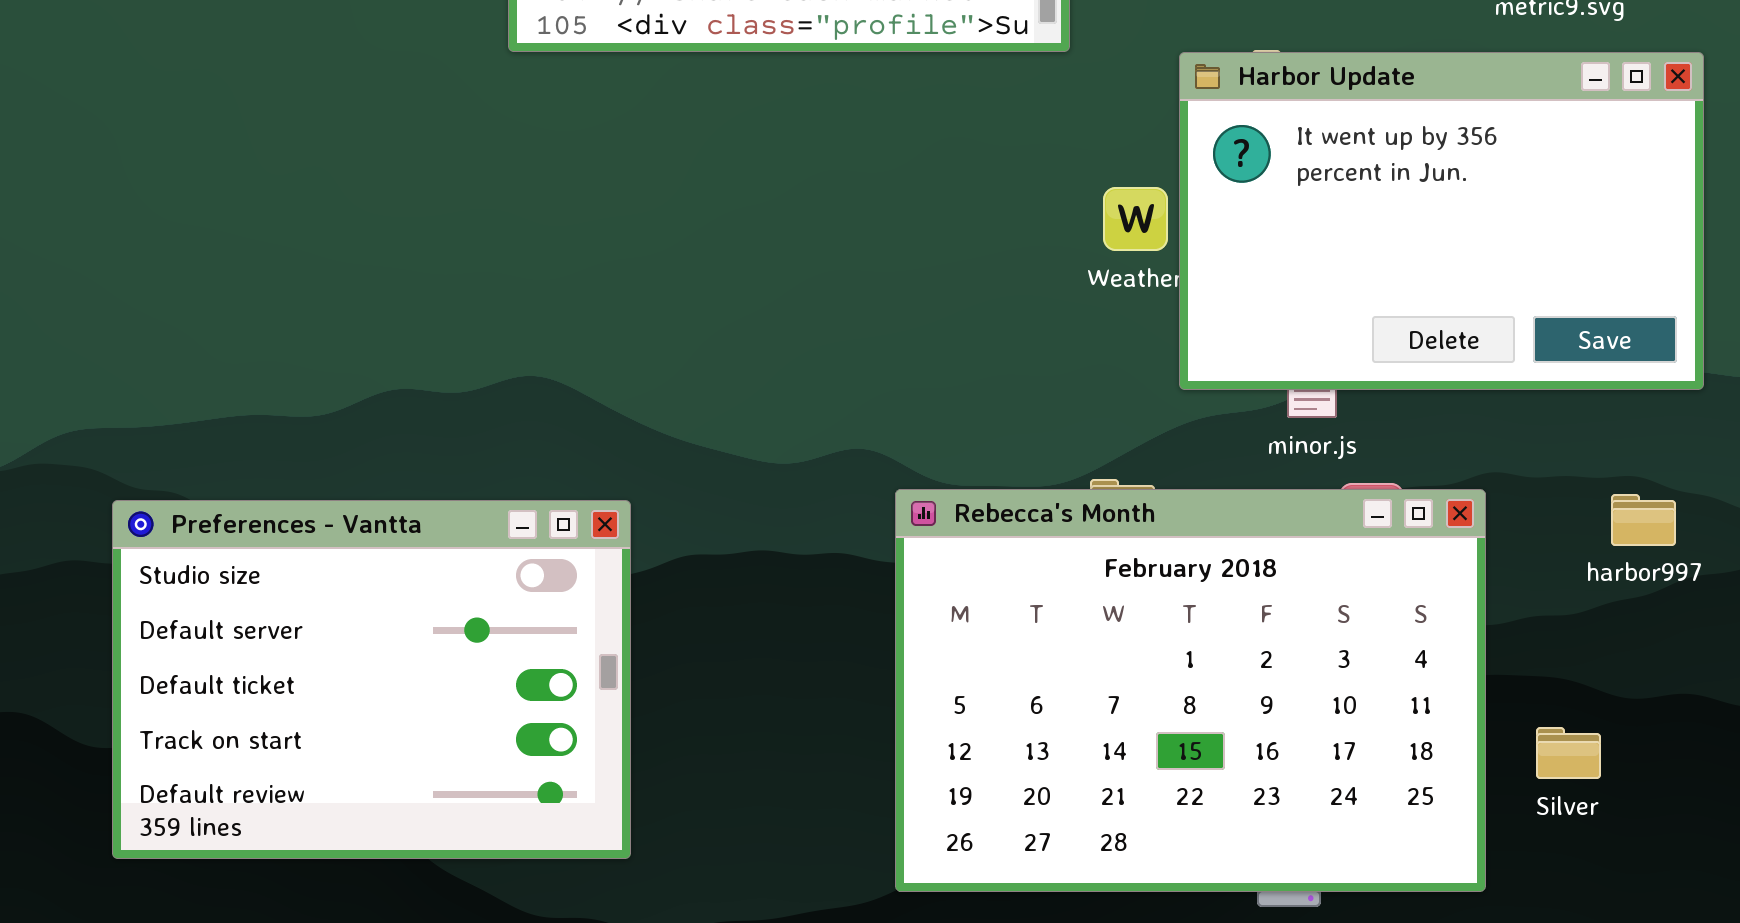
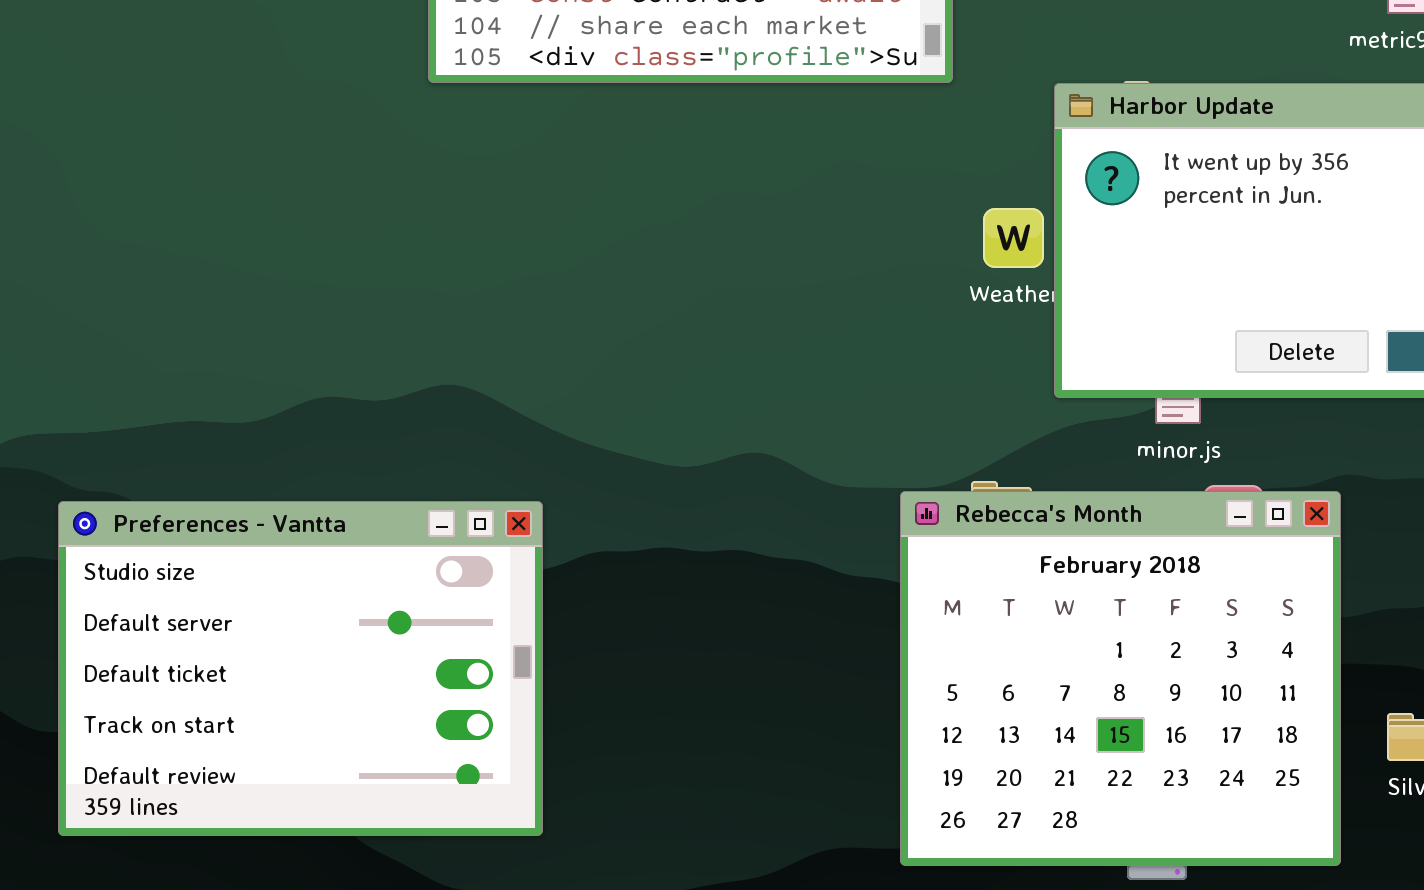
Rebecca's Month: [895,489,1486,892] -> [900,491,1341,866], resized

